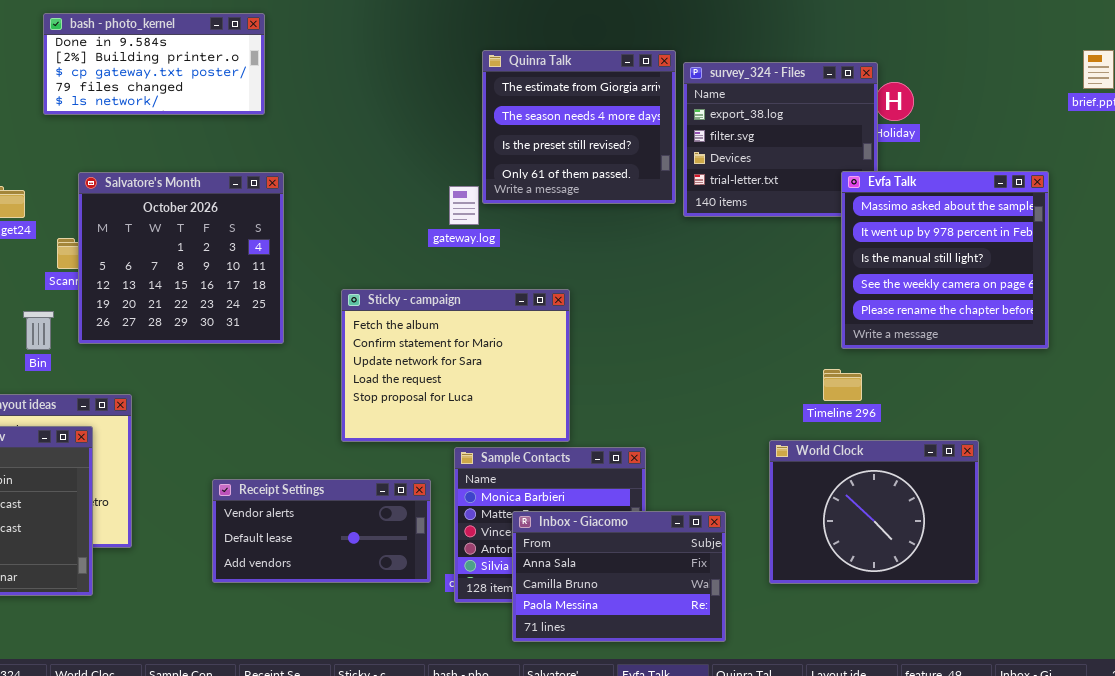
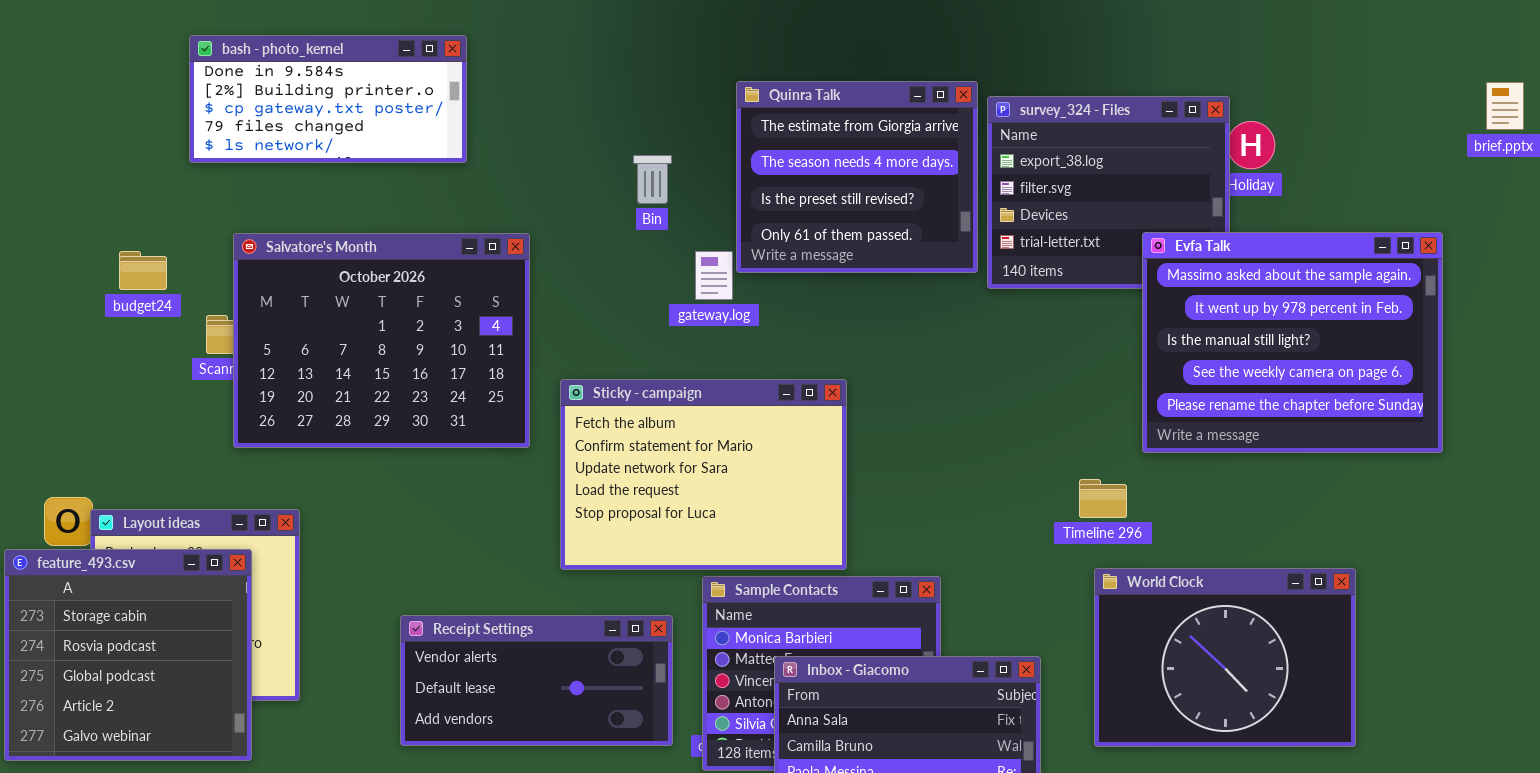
Evfa Talk: [841,171,1049,349] -> [1142,232,1443,453], resized
Salvatore's Month: [78,172,284,344] -> [233,233,530,448], resized
Bin: [23,311,54,350] -> [633,155,672,204], moved
Timeline 296: [823,369,862,401] -> [1079,479,1127,518], moved

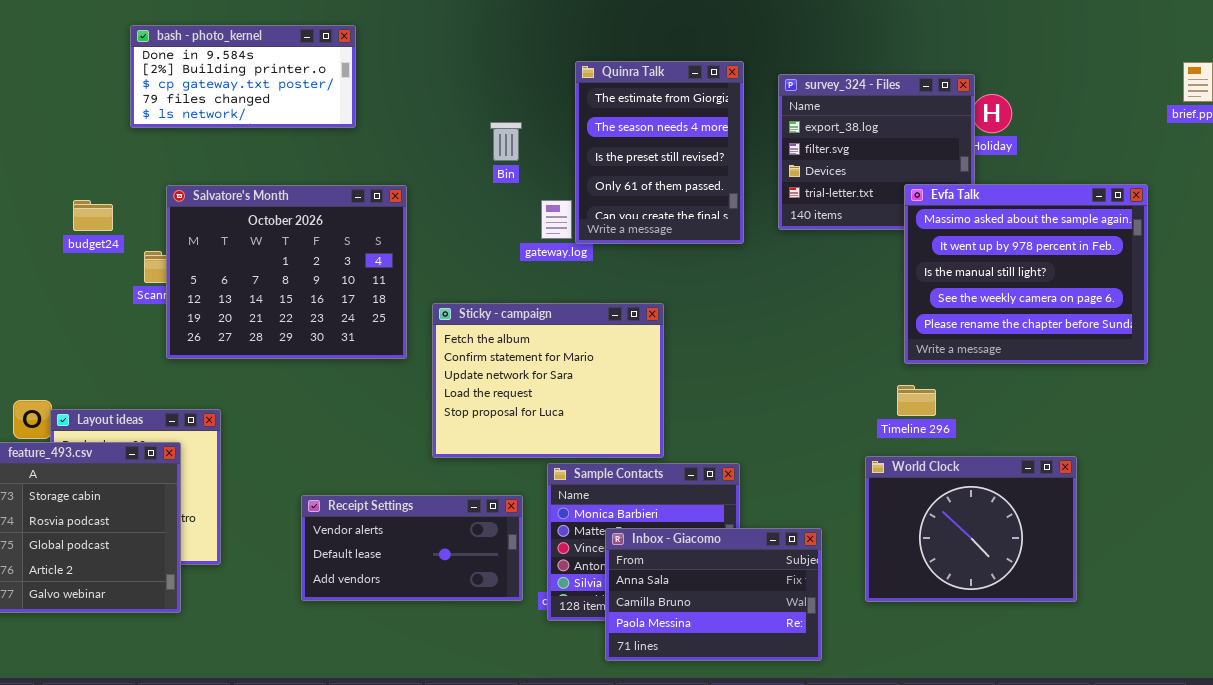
Quinra Talk: [736,81,978,273] -> [575,61,744,244], resized
Timeline 296: [1079,479,1127,518] -> [897,385,936,416], moved

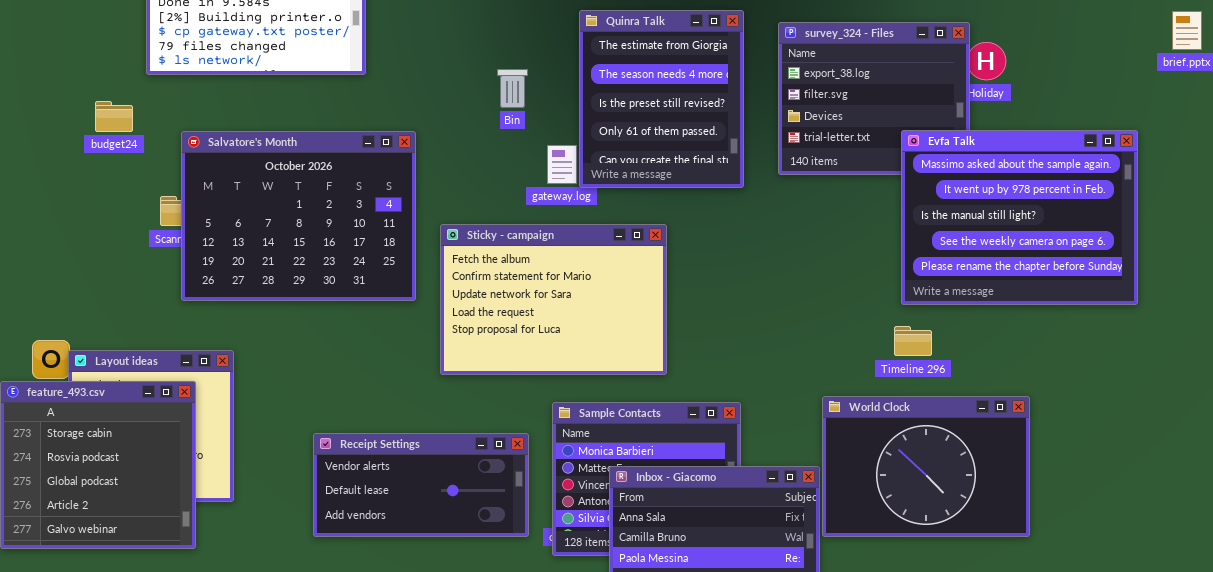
budget24: [73,200,113,231] -> [95,101,133,132], moved
Sticky - campaign: [432,303,664,458] -> [440,224,667,375], moved
World Clock: [865,456,1077,602] -> [822,396,1030,537], moved

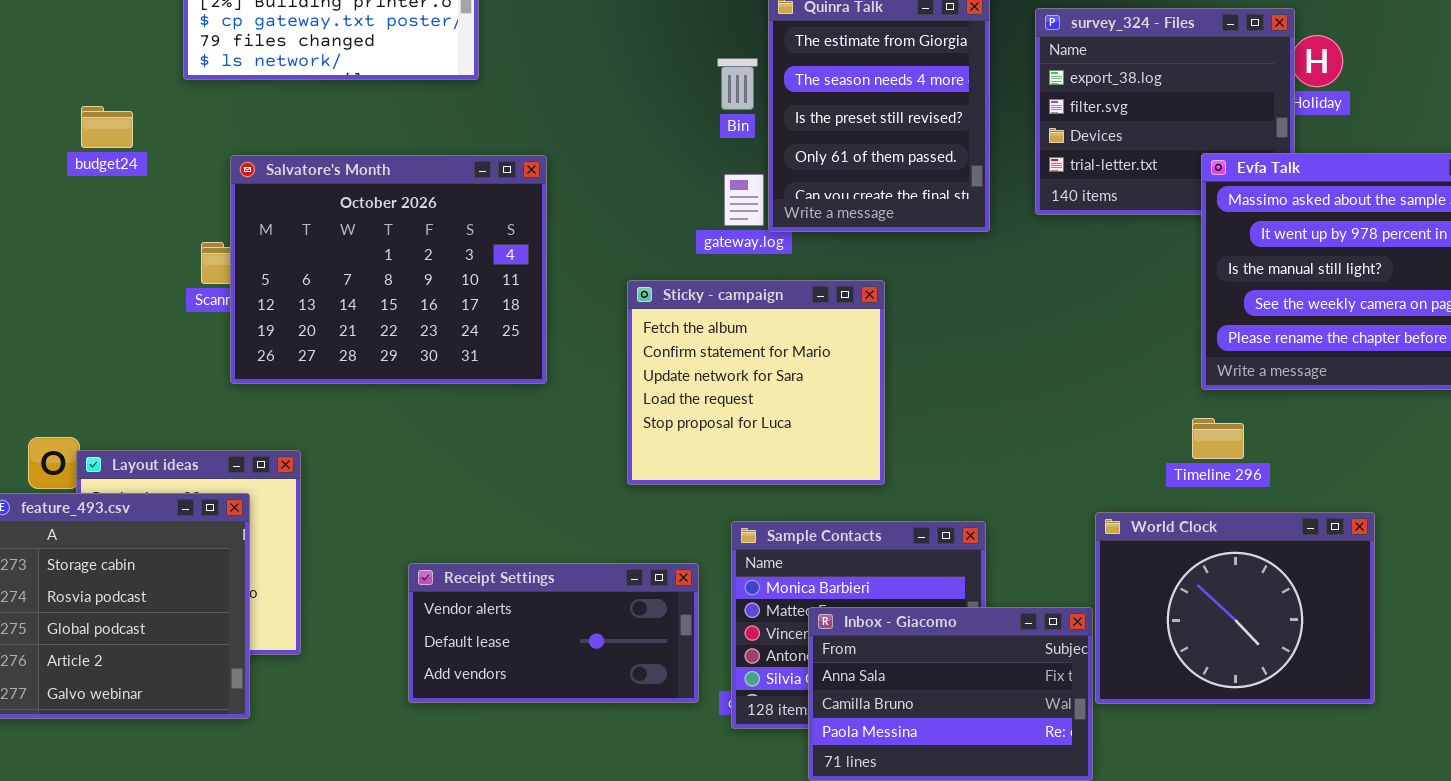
Bin: [497,69,528,108] -> [717,58,758,110], moved
budget24: [95,101,133,132] -> [81,106,133,148], moved
Sticky - campaign: [440,224,667,375] -> [627,280,885,485], resized

